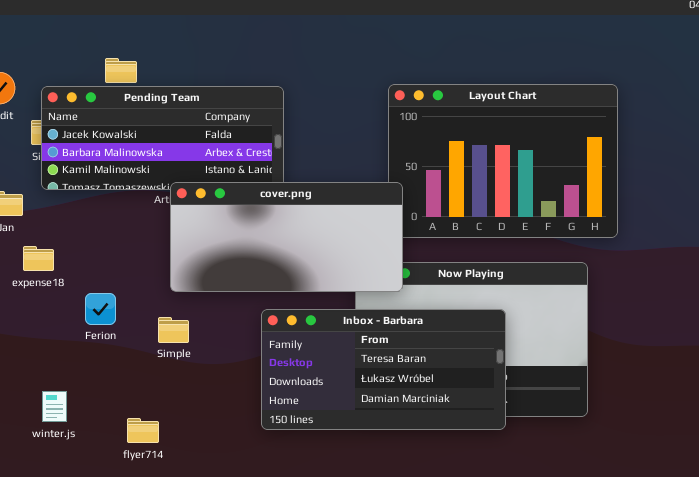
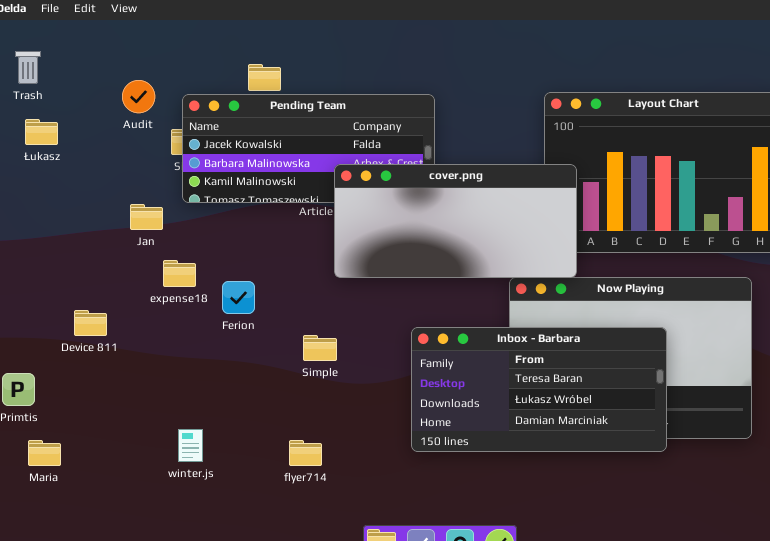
cover.png: [170,182,403,292] -> [334,164,577,278], moved
Ferion: [85,293,116,325] -> [222,281,255,314], moved
winter.js: [42,391,67,422] -> [178,429,203,462], moved
flyer714: [127,418,159,443] -> [289,440,322,466], moved

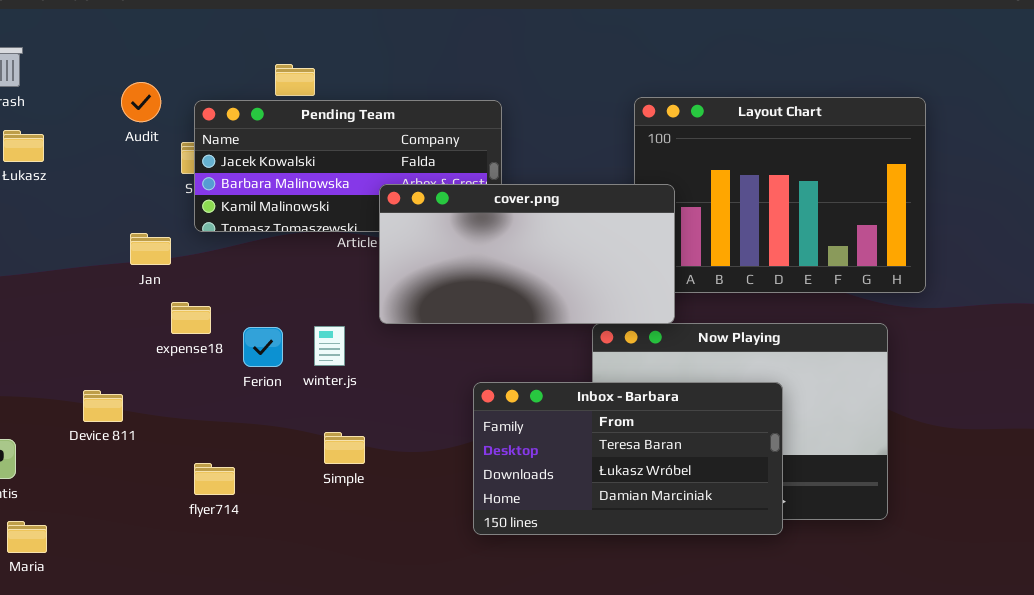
Device 811: [74,310,107,336] -> [83,390,123,422], moved
Simple: [303,335,337,361] -> [324,432,365,464], moved
winter.js: [178,429,203,462] -> [314,326,345,366], moved
flyer714: [289,440,322,466] -> [194,463,235,495], moved

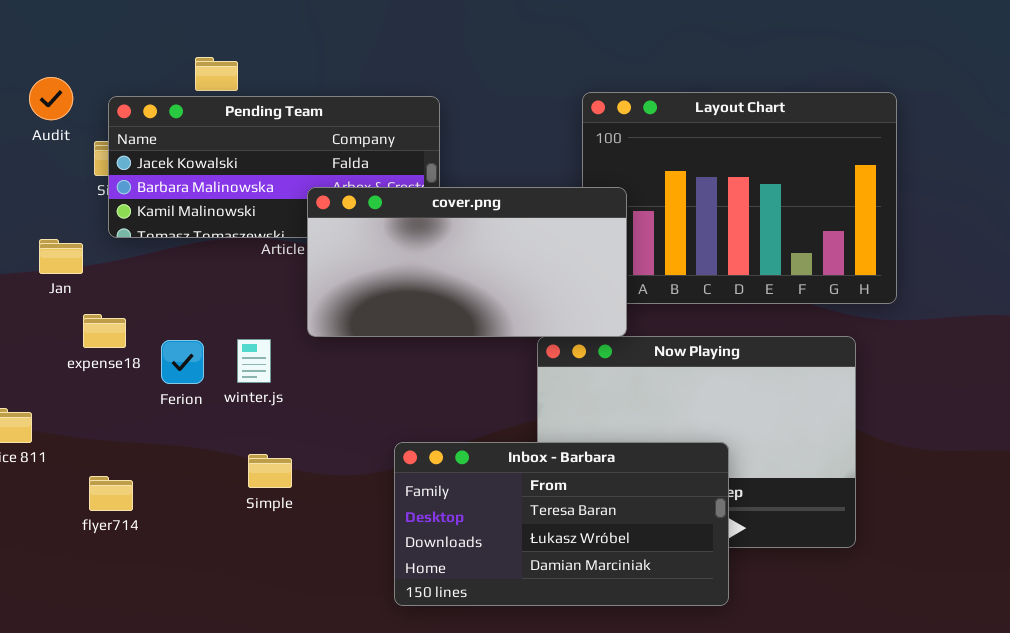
Inbox - Barbara: [473,382,783,535] -> [394,442,729,606], moved
flyer714: [194,463,235,495] -> [89,476,133,511], moved

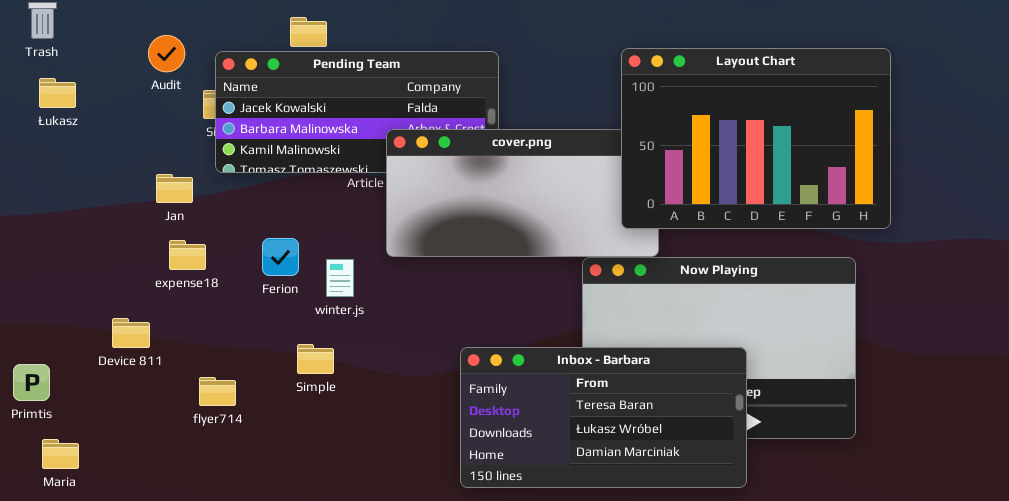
Layout Chart: [582,92,897,304] -> [621,48,891,229], raised
expense18: [83,314,126,348] -> [169,240,206,270], moved
Ferion: [161,340,204,384] -> [262,238,299,276], moved
Simple: [248,454,292,488] -> [297,344,334,374], moved

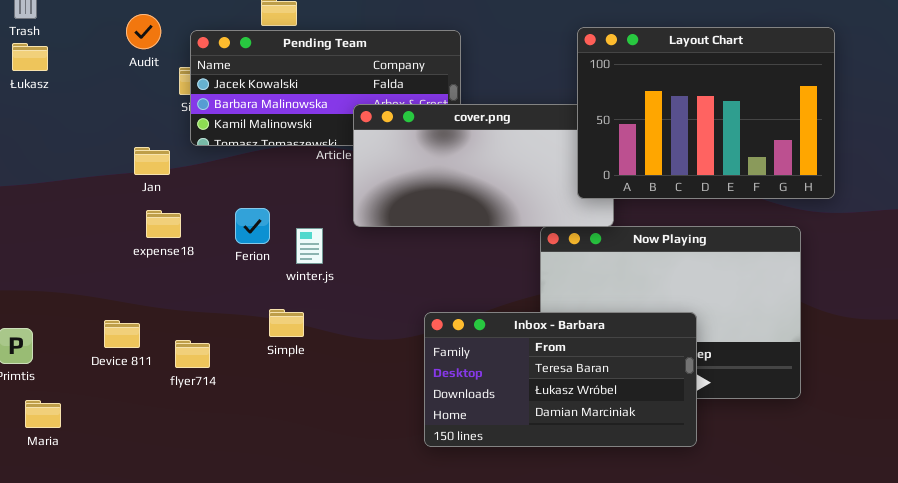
Łukasz: [39,78,76,108] -> [12,43,48,71], moved
Device 811: [112,318,150,348] -> [104,320,140,348], moved

